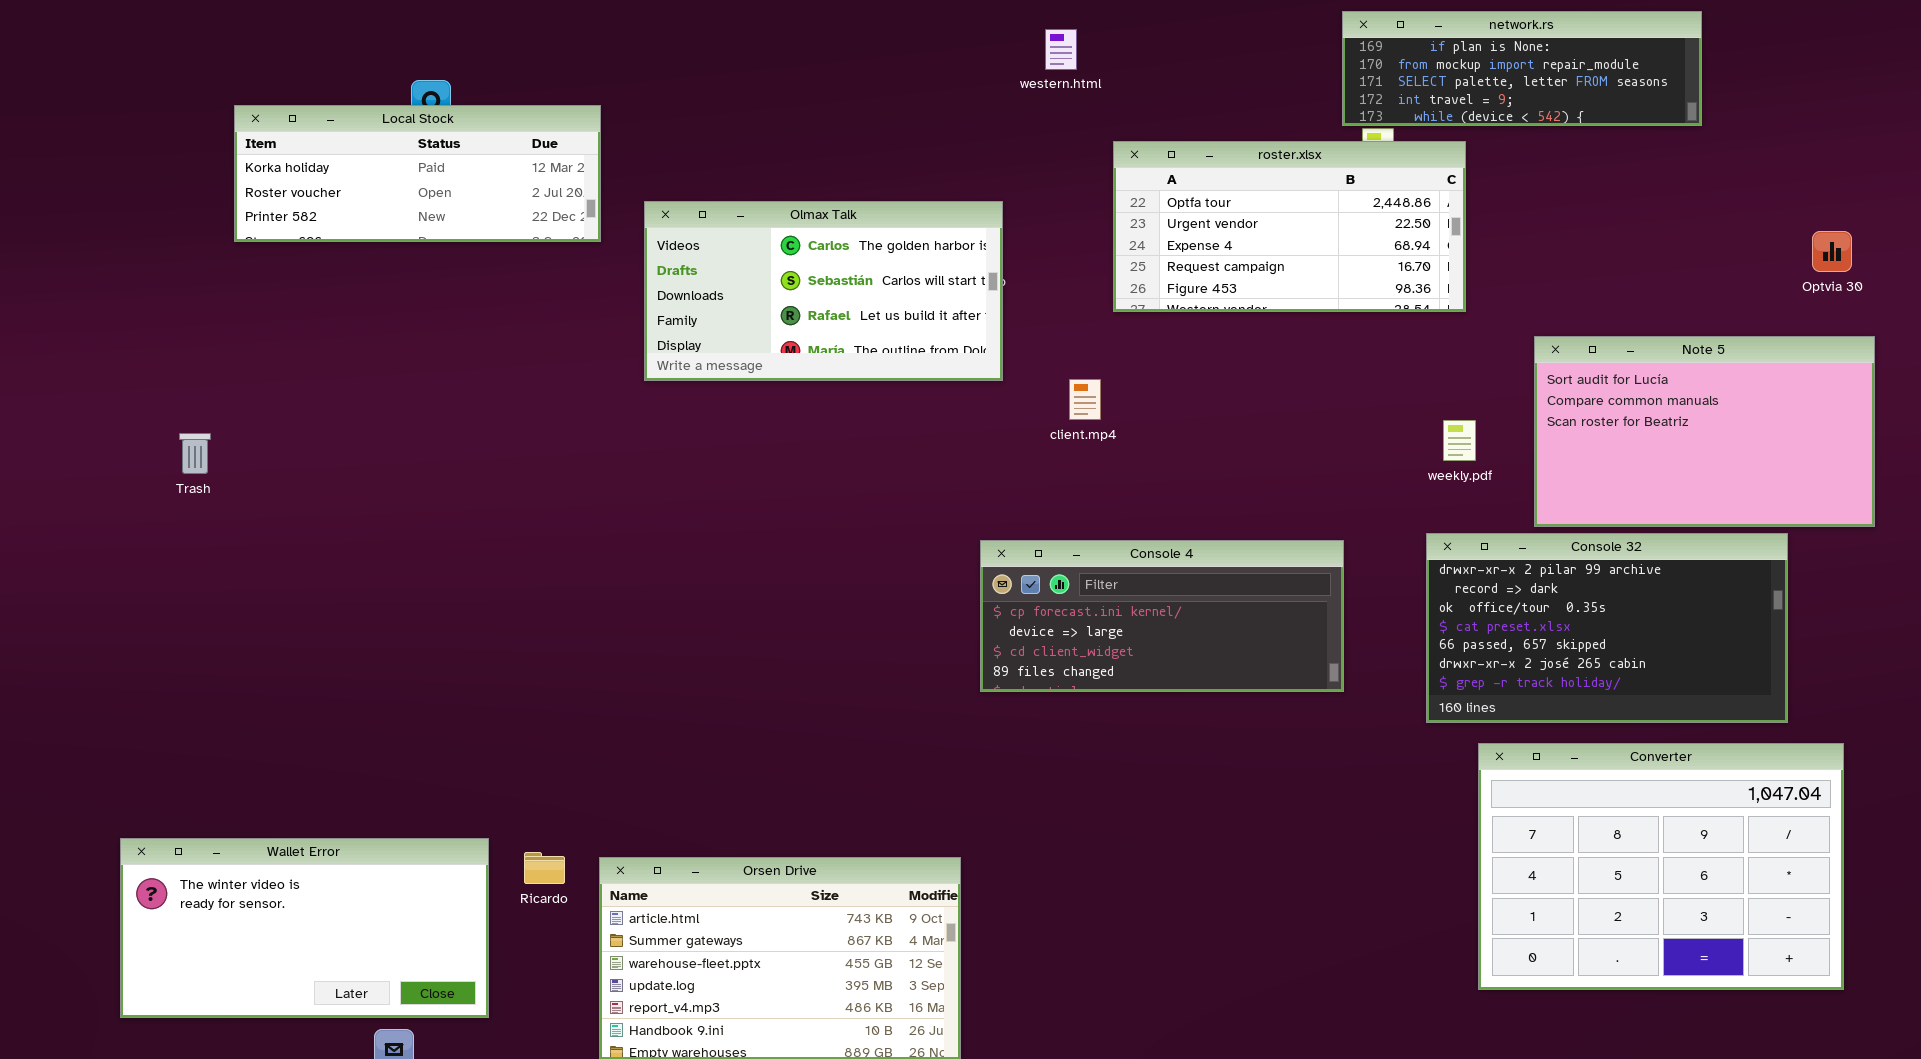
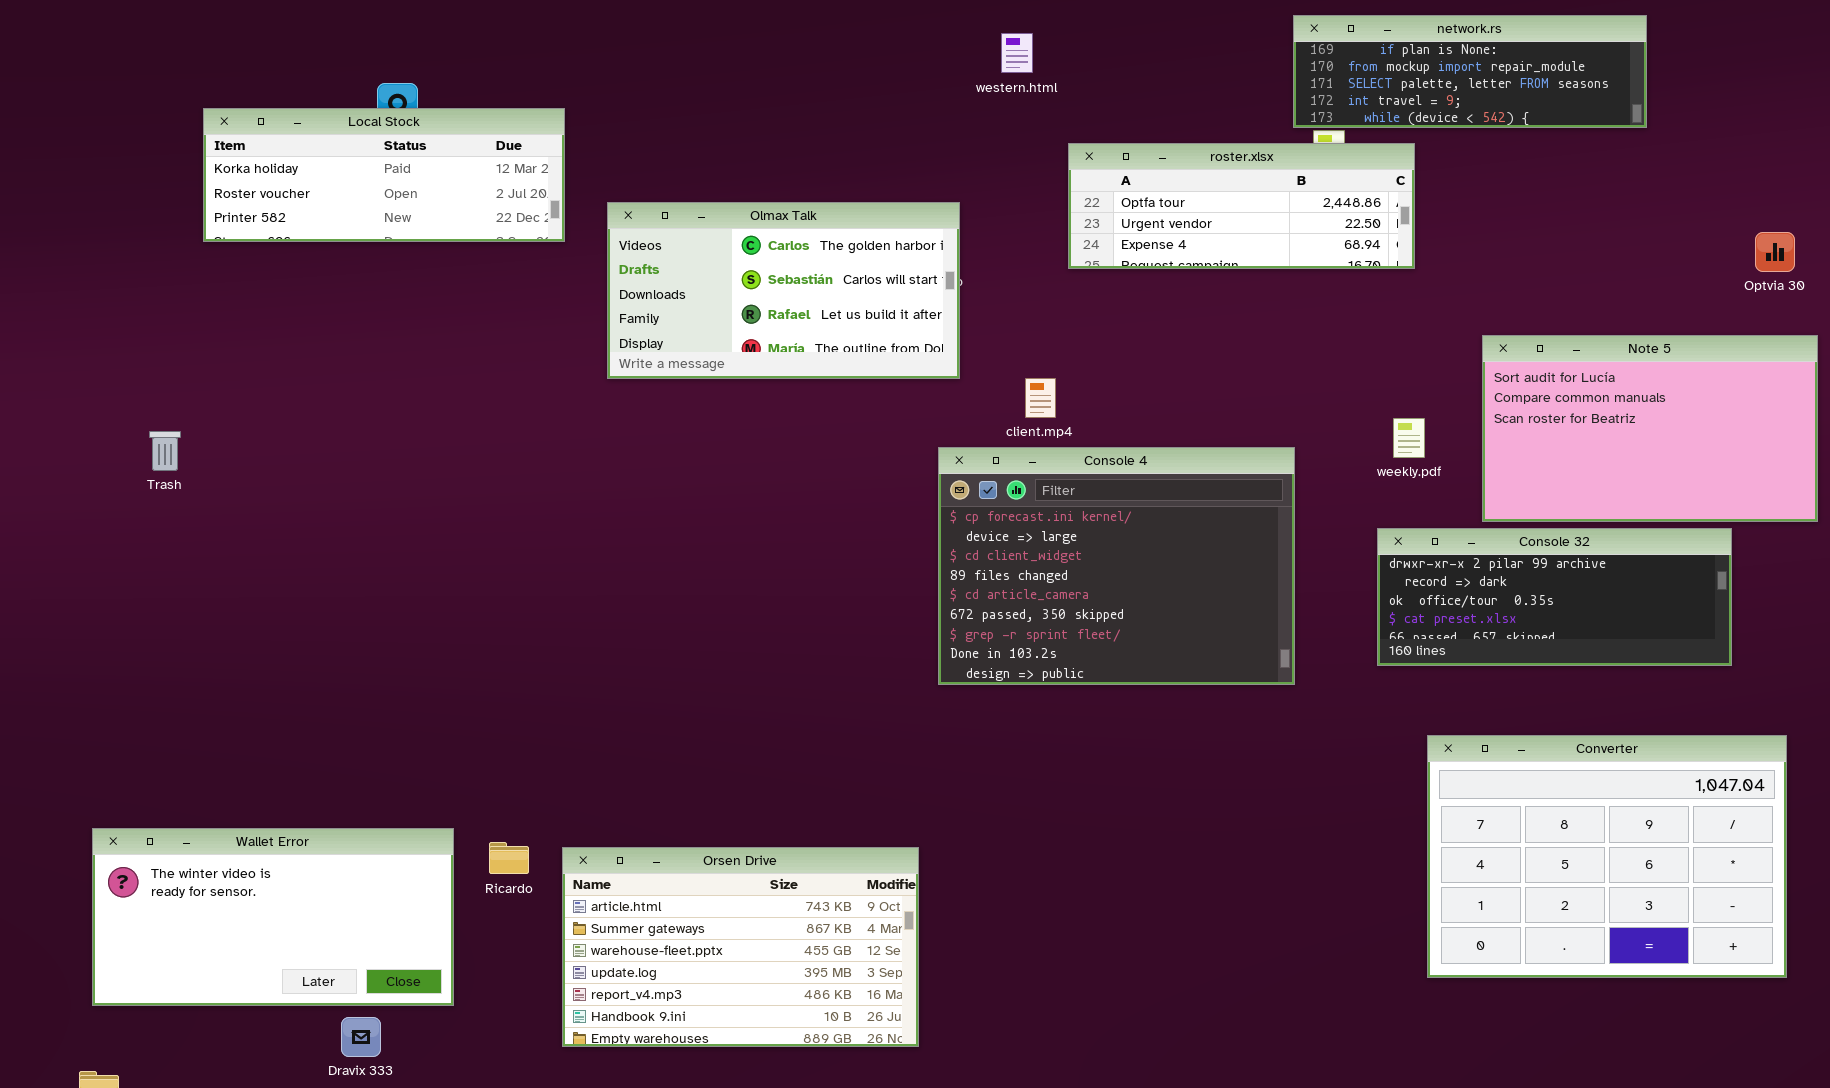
roster.xlsx: [1113,141,1466,312] -> [1068,143,1415,269], resized
Console 32: [1426,533,1788,723] -> [1377,528,1732,666], resized
Console 4: [980,540,1344,692] -> [938,447,1295,685], resized

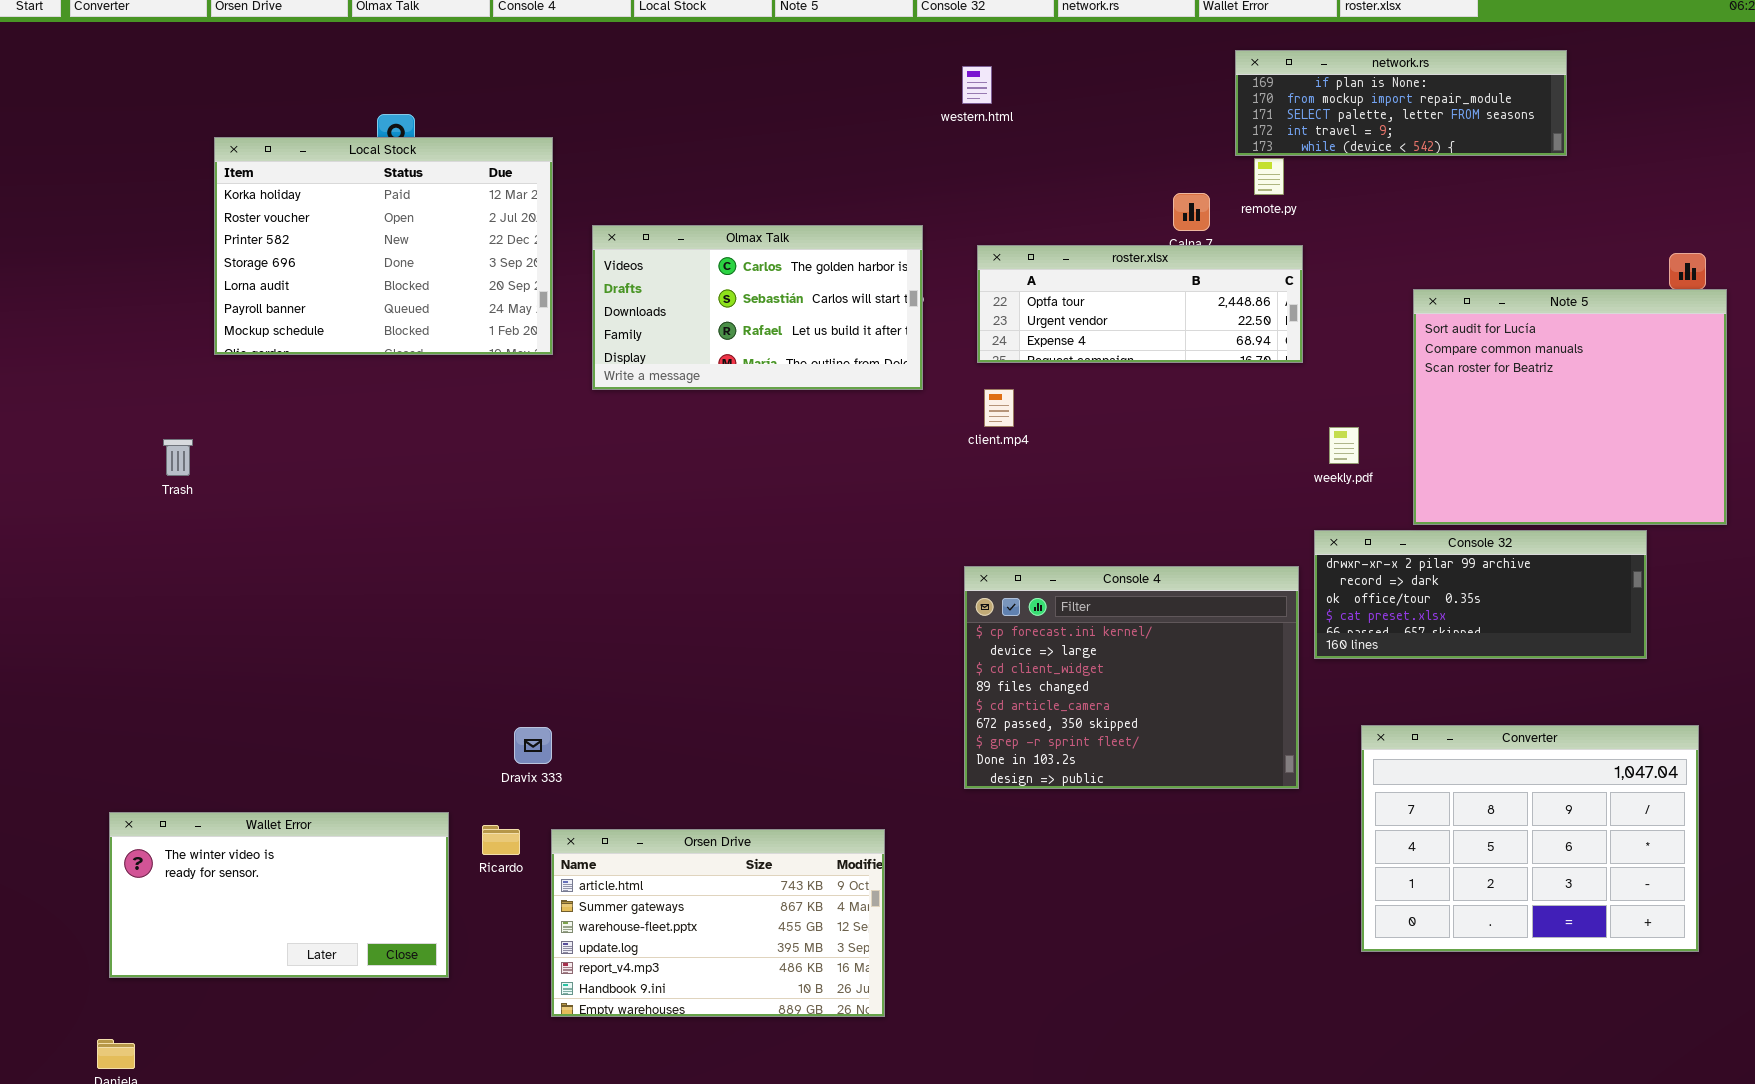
Local Stock: [203,108,565,242] -> [214,137,553,355], resized
roster.xlsx: [1068,143,1415,269] -> [977,245,1303,363], moved
Note 5: [1482,335,1818,522] -> [1413,289,1727,525], resized
Console 4: [938,447,1295,685] -> [964,566,1299,789], moved
Dravix 333: [341,1017,381,1057] -> [514,727,552,764], moved

